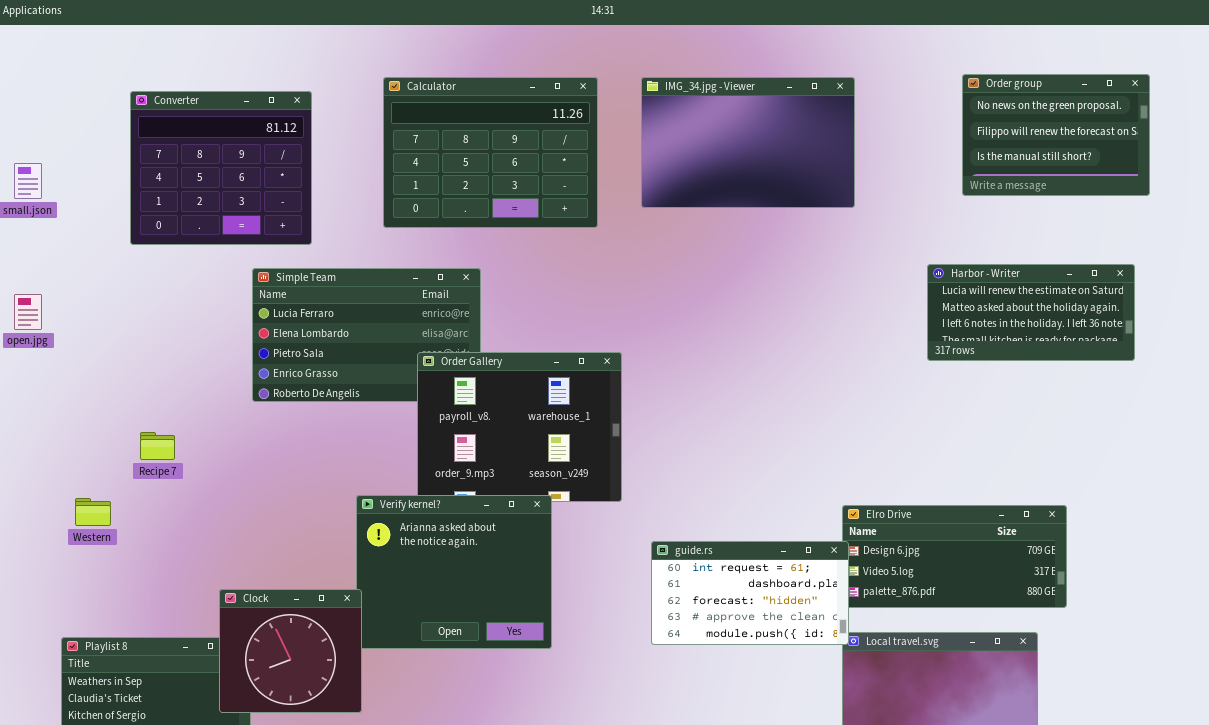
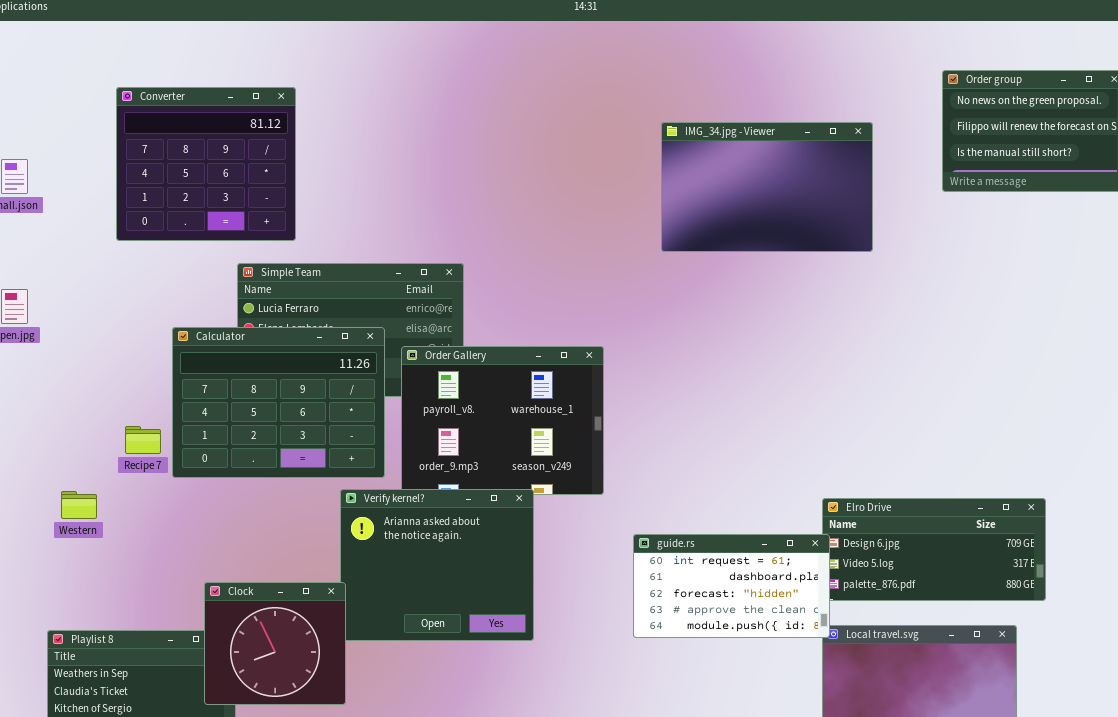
Calculator: [383,77,598,228] -> [172,327,385,478], moved
IMG_34.jpg - Viewer: [641,77,855,208] -> [661,122,873,252], moved
Harbor - Writer: [927,264,1135,361] -> none, closed

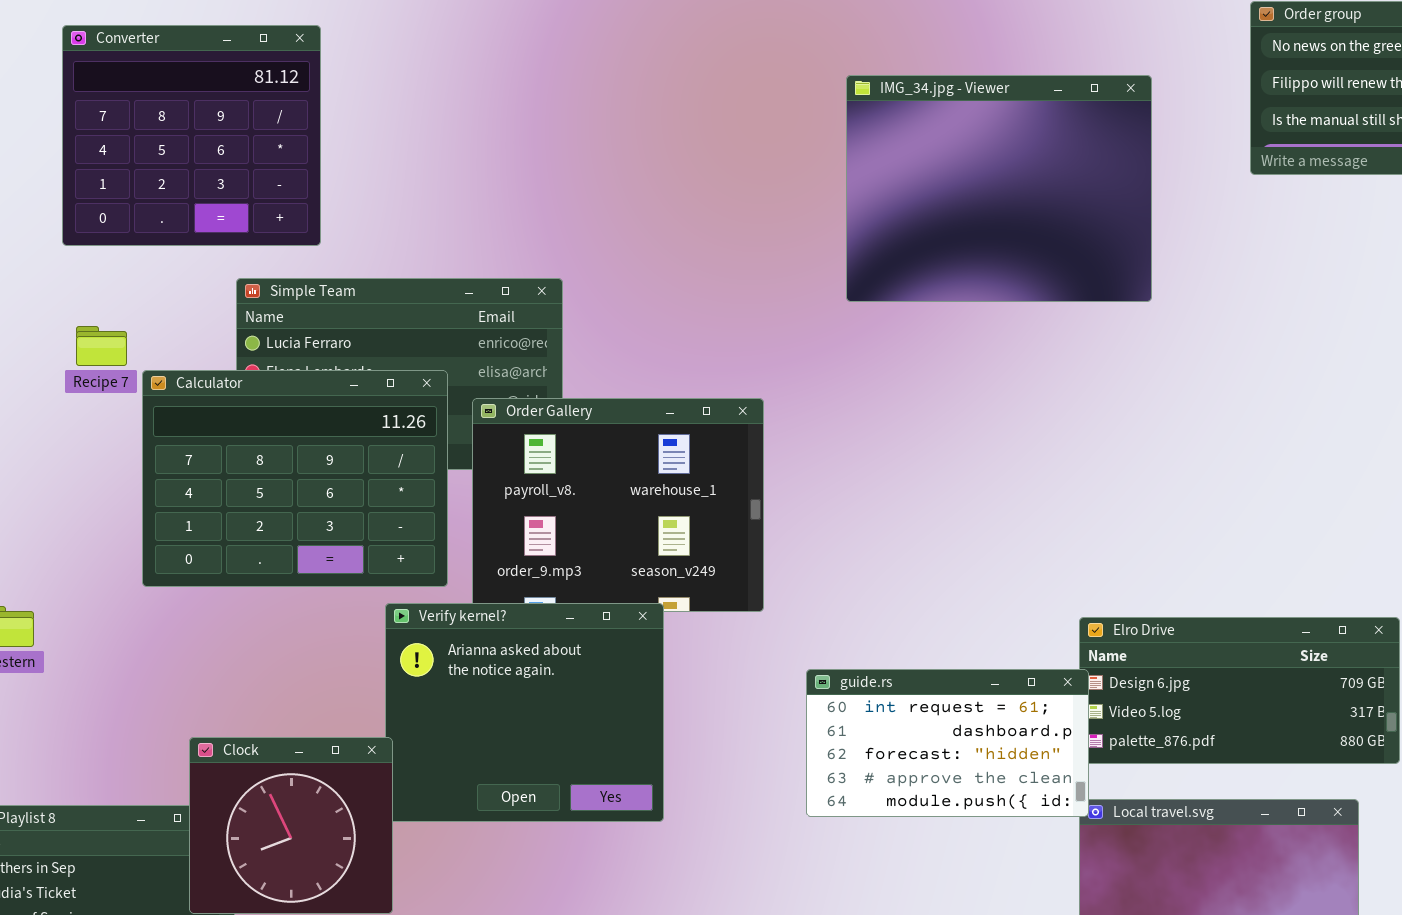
IMG_34.jpg - Viewer: [661,122,873,252] -> [846,75,1152,302], resized
Recipe 7: [125,426,161,454] -> [76,326,127,366], moved

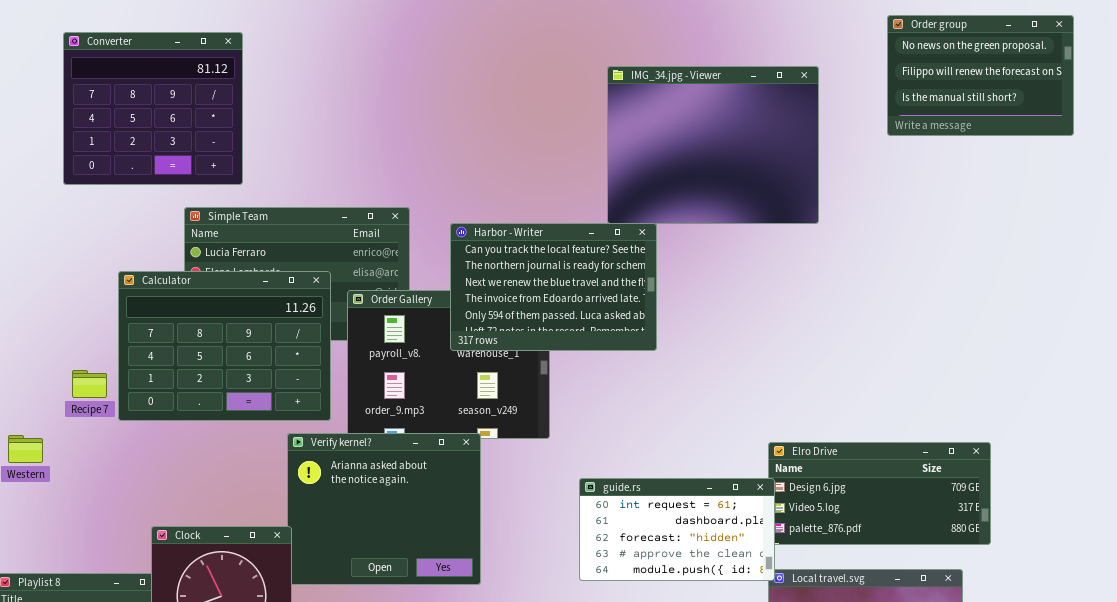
Harbor - Writer: none -> [450,223,657,351], opened
Recipe 7: [76,326,127,366] -> [72,370,107,398], moved

